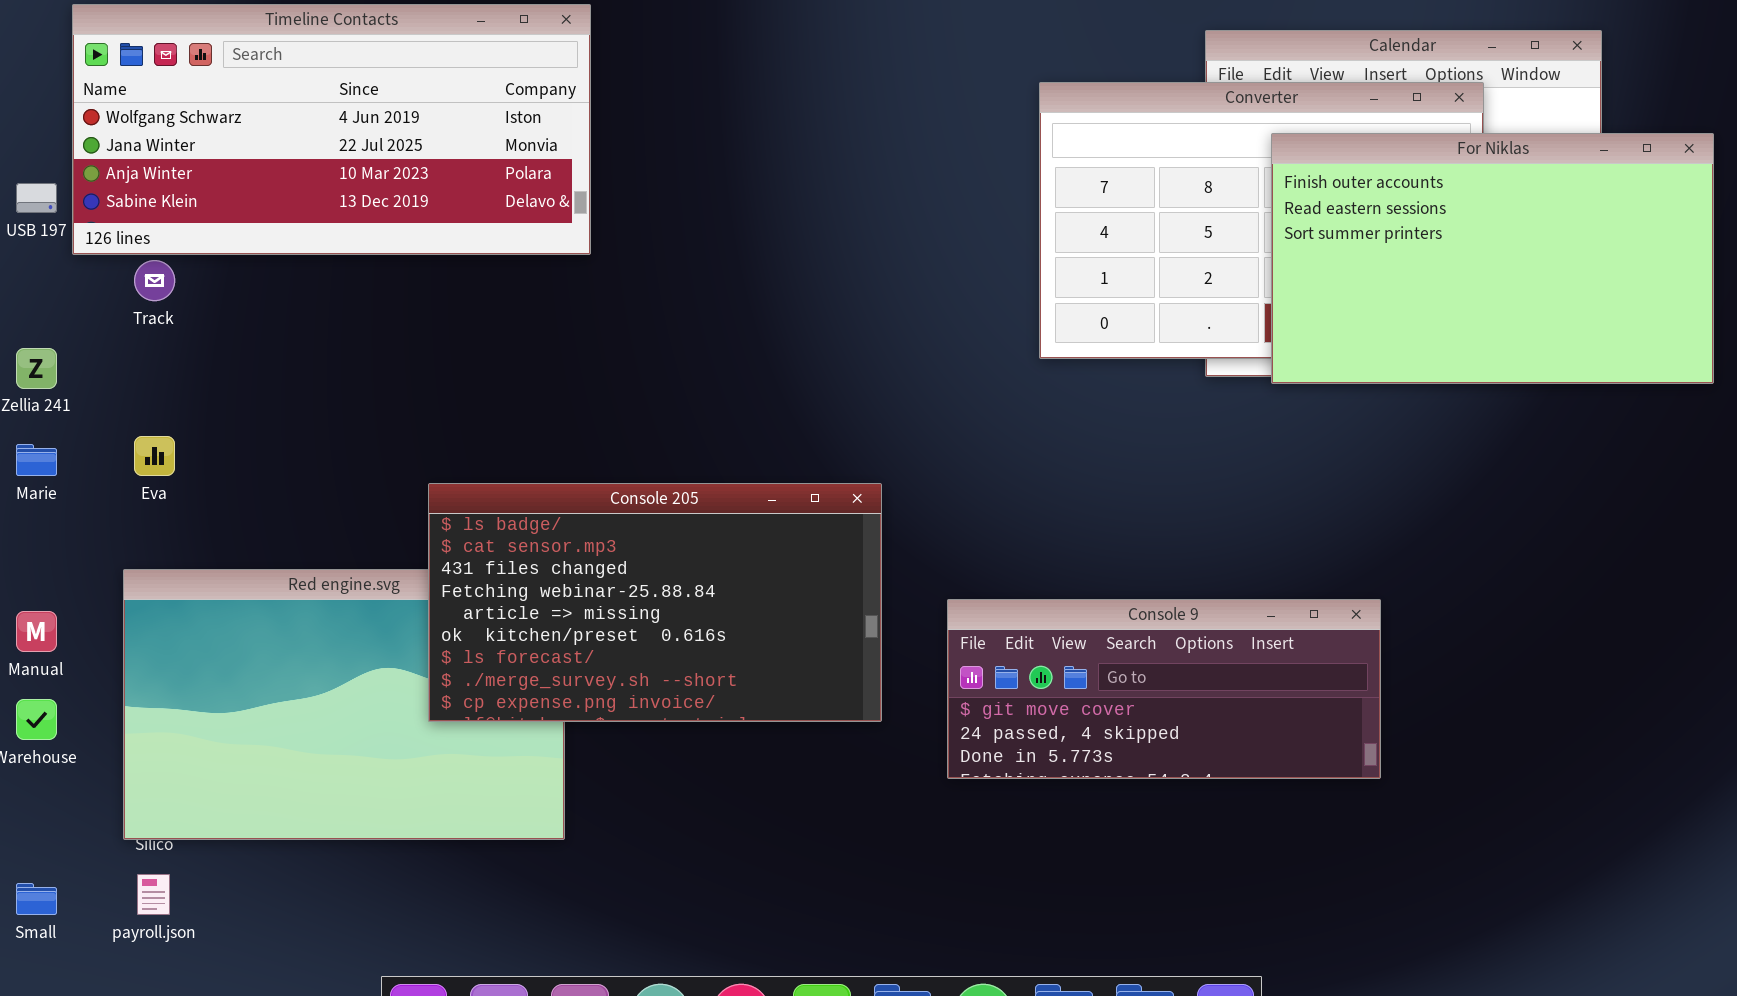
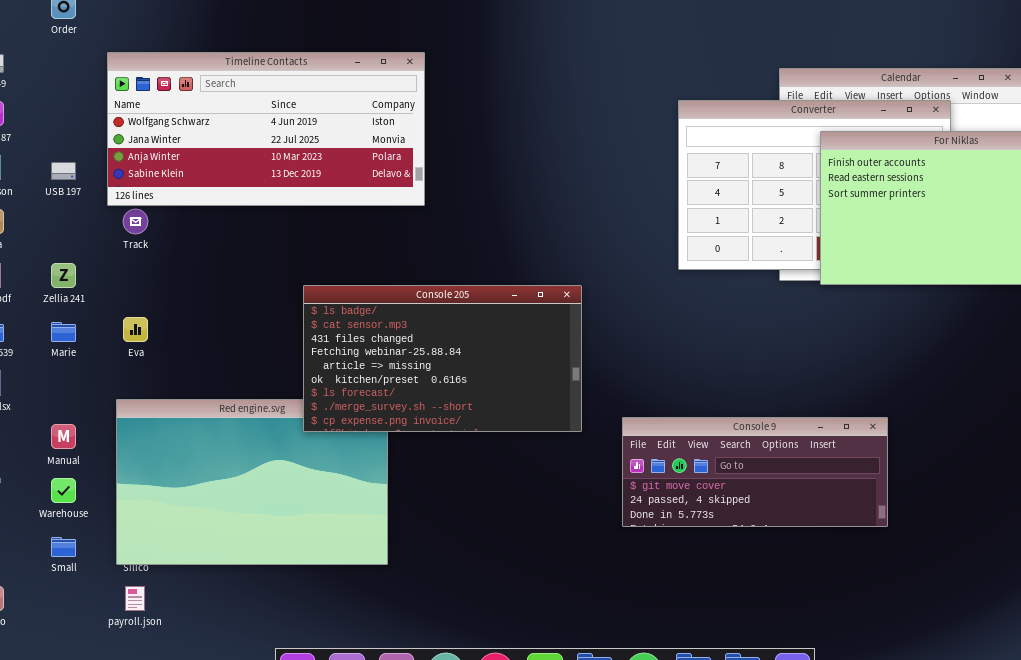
Timeline Contacts: [72,4,591,255] -> [107,52,425,206], moved
Console 205: [428,483,882,722] -> [303,285,582,432], moved
Small: [16,883,57,915] -> [51,537,76,557], moved

